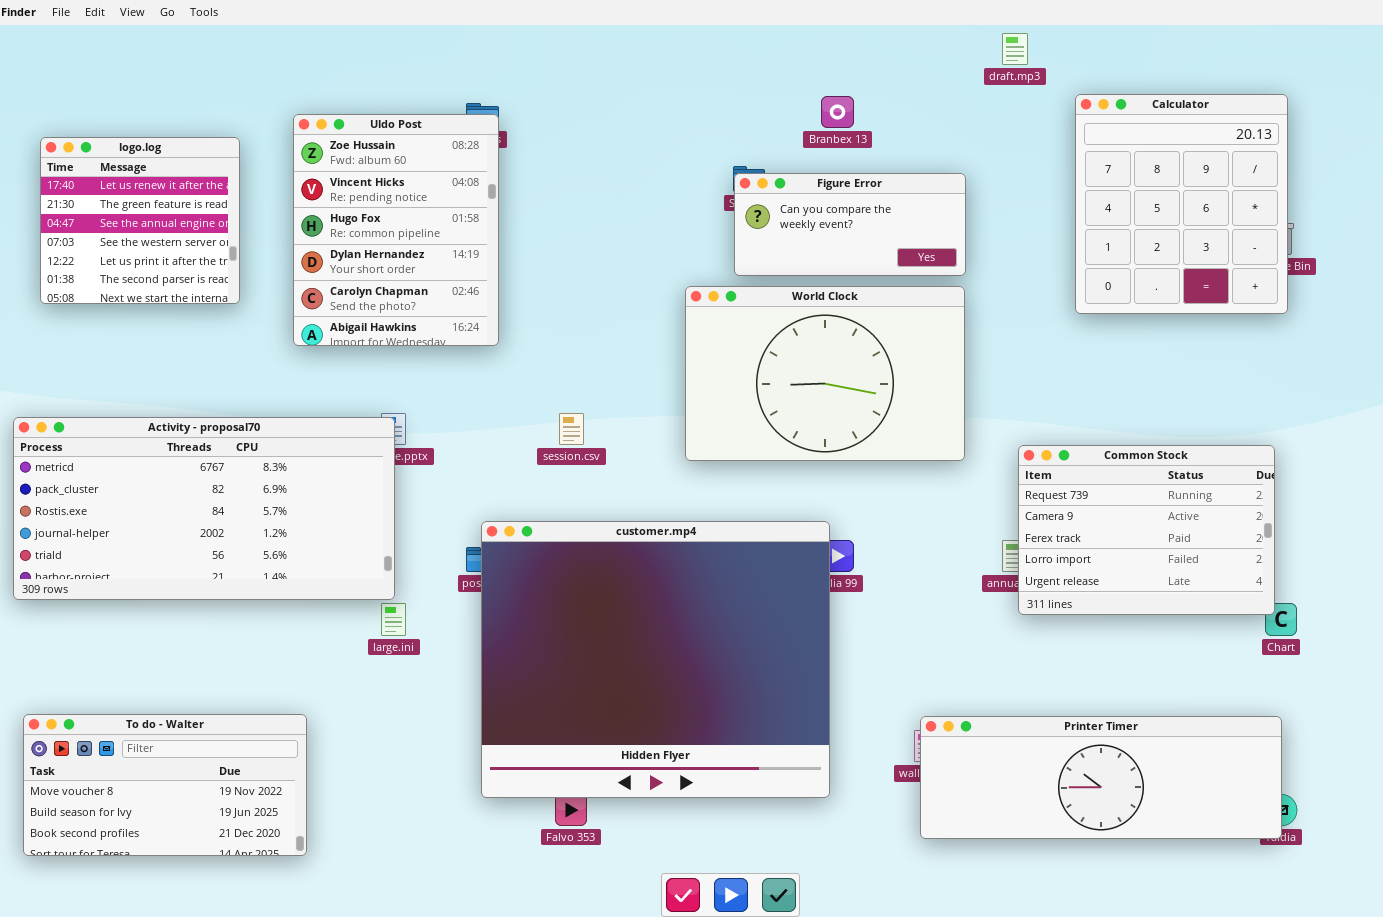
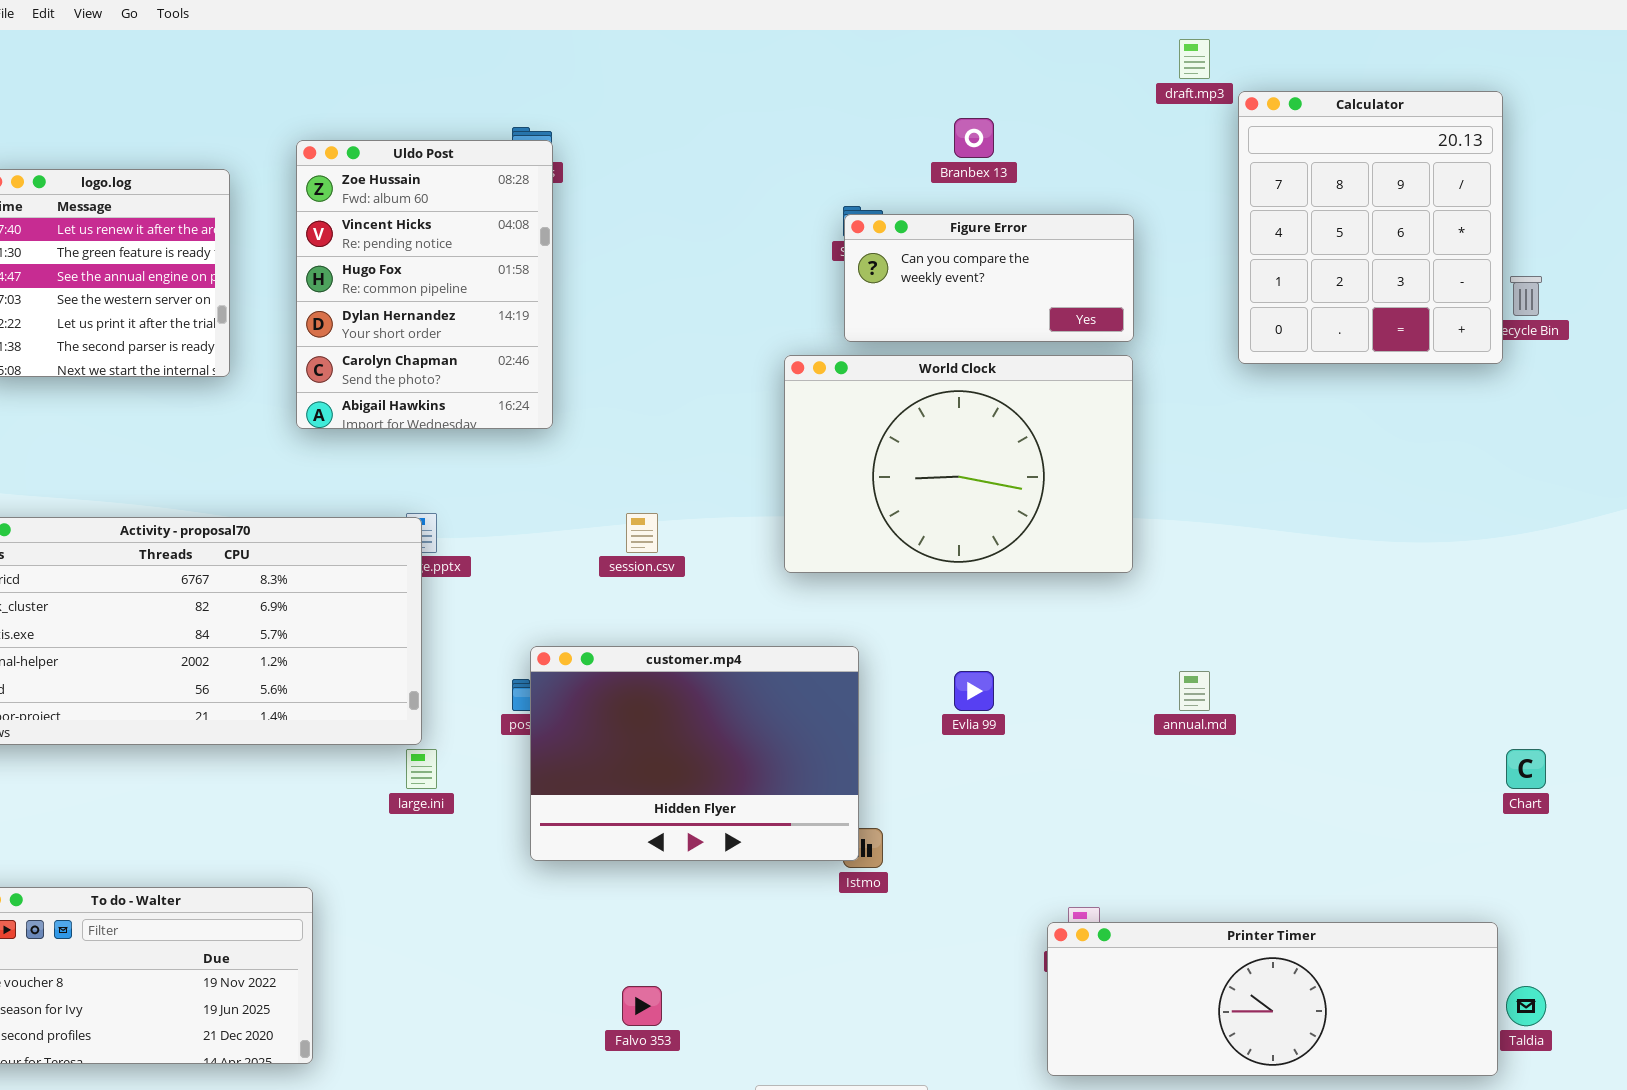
Calculator: [1075,94,1288,314] -> [1238,91,1503,364], moved
Common Stock: [1018,445,1275,615] -> none, closed
customer.mp4: [481,521,830,798] -> [530,646,859,861], resized
Printer Timer: [920,716,1282,839] -> [1047,922,1498,1076], moved

